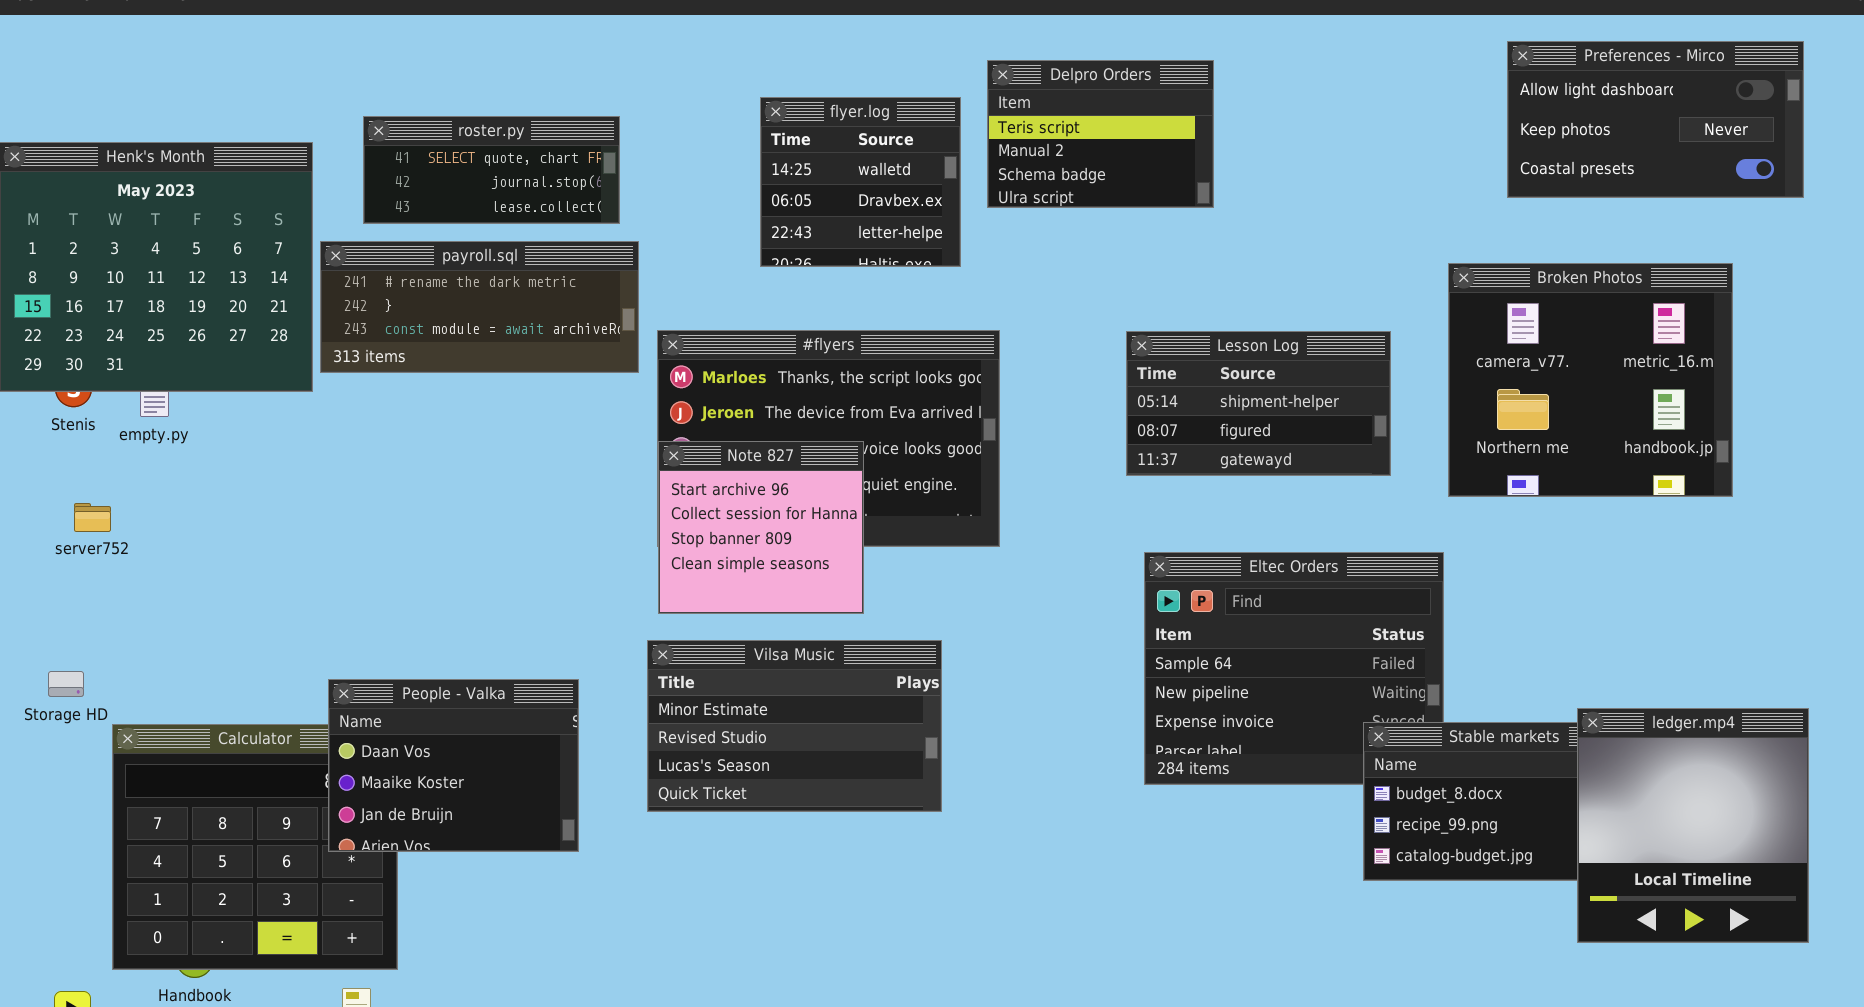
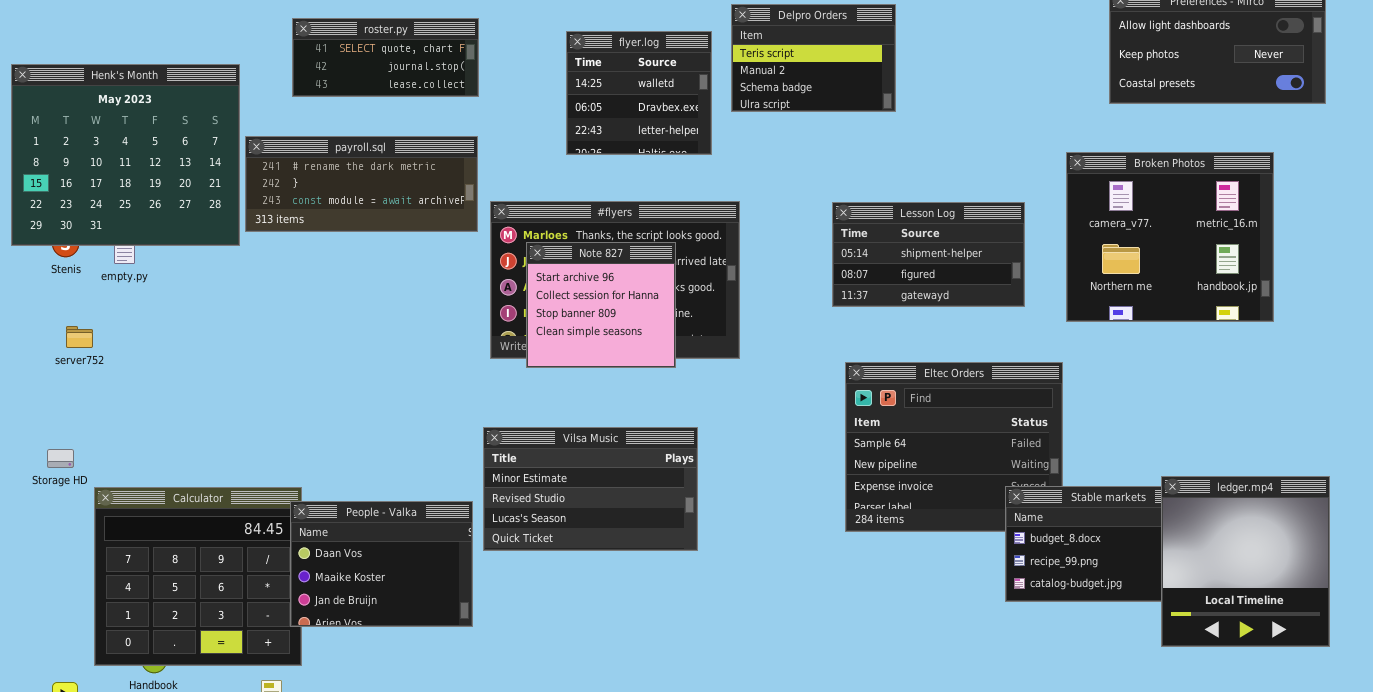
roster.py: [363,116,620,224] -> [292,18,479,97], moved
Note 827: [658,441,864,614] -> [526,242,676,368], moved
People - Valka: [328,679,579,852] -> [290,501,473,627], moved

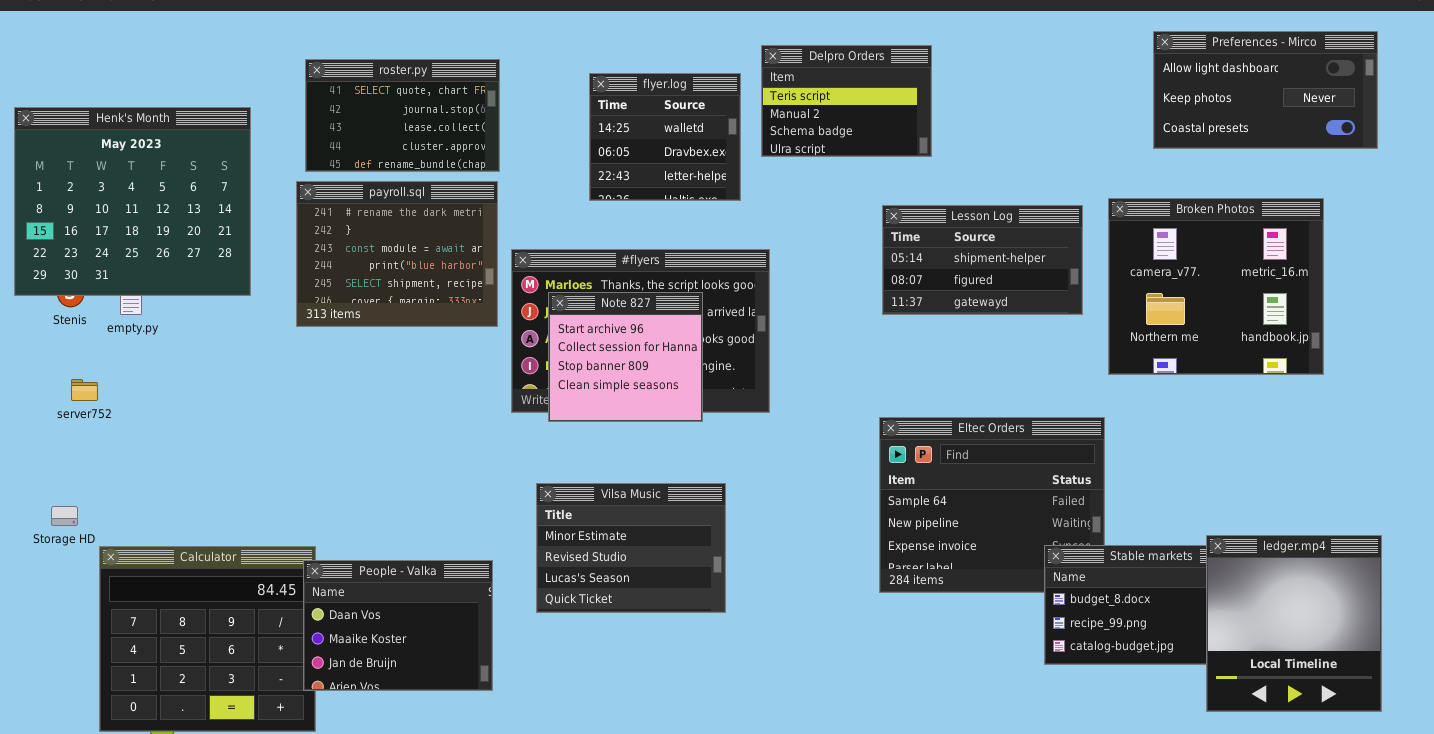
roster.py: [292,18,479,97] -> [305,59,500,172], resized
payroll.sql: [245,136,478,232] -> [296,181,498,327], resized
Lesson Log: [832,202,1025,307] -> [882,205,1083,315], moved
Vilsa Music: [483,427,698,551] -> [536,483,726,613], resized

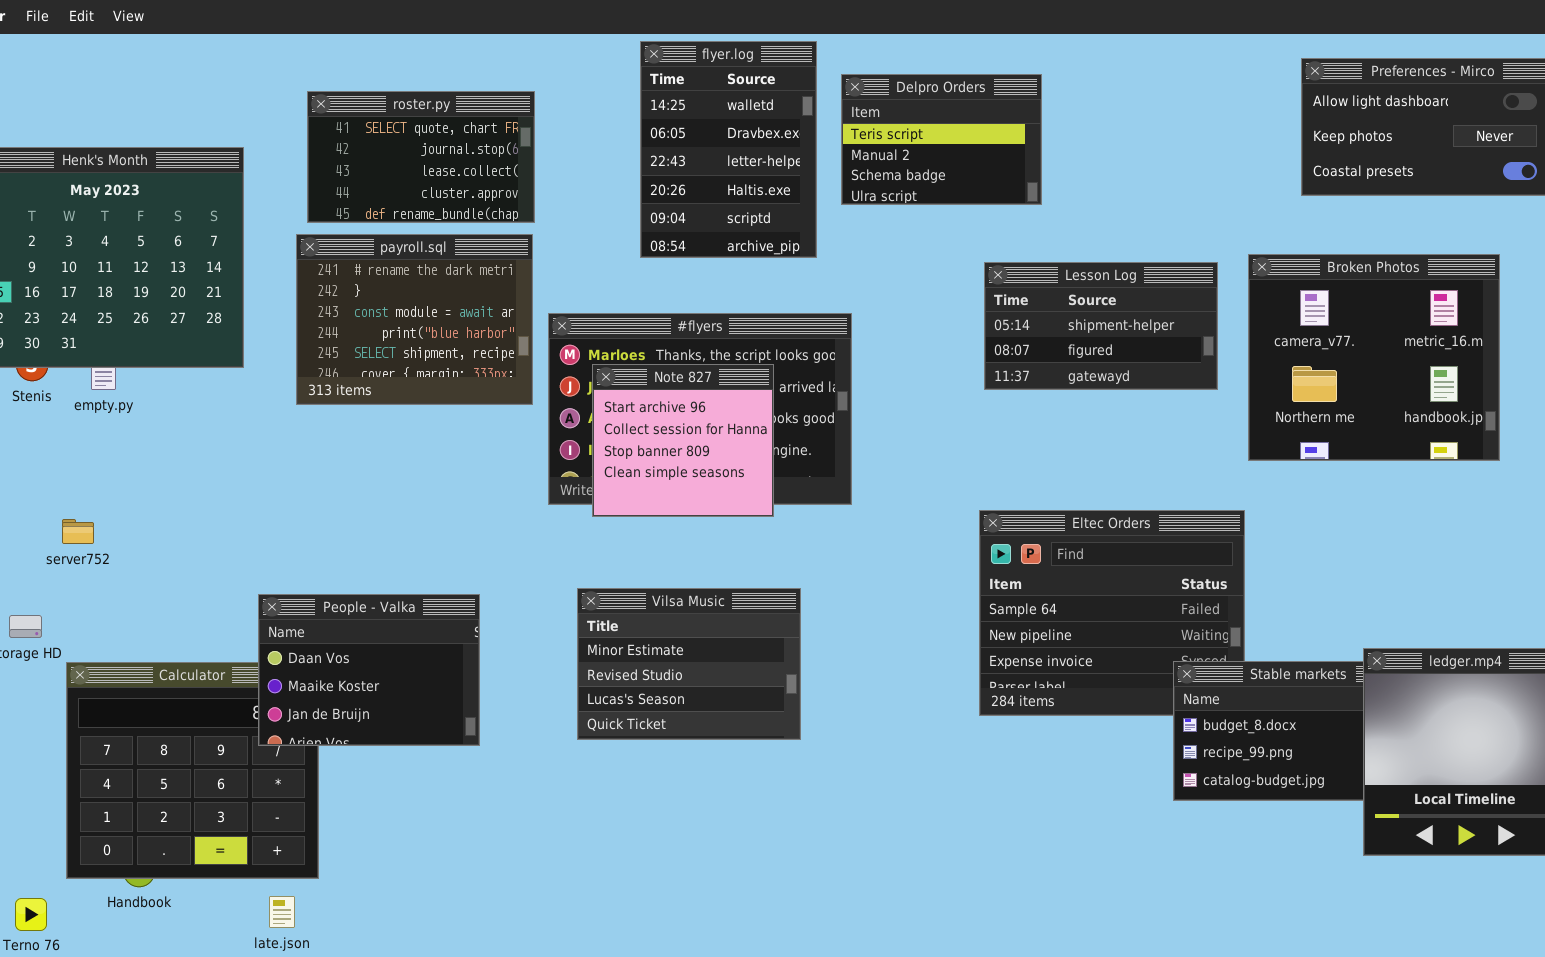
flyer.log: [589,73,741,201] -> [640,41,817,258], resized
server752: [71,379,98,401] -> [62,519,94,544], moved
People - Valka: [303,560,493,691] -> [258,594,480,746], moved

